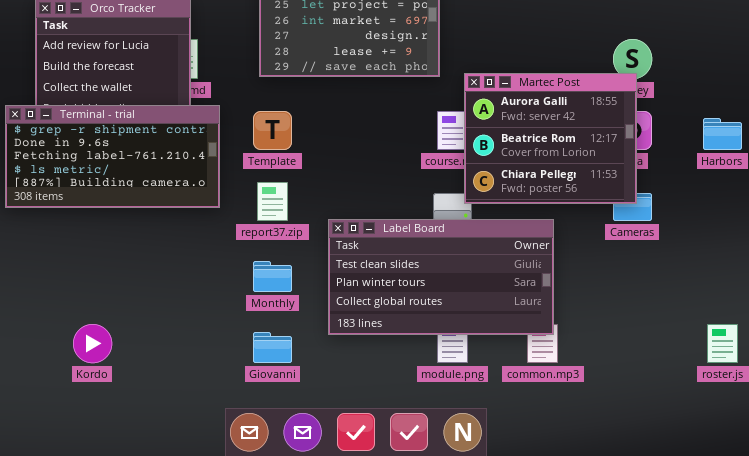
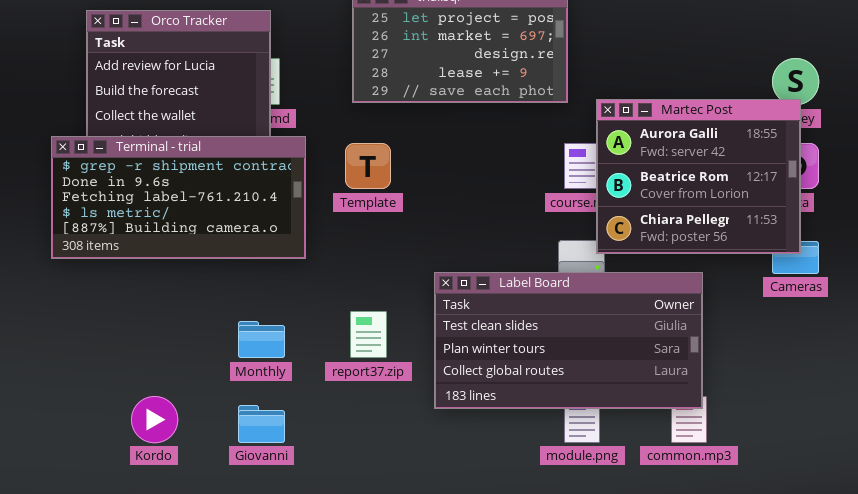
report37.zip: [257,182,288,221] -> [350,311,387,358], moved
Monthly: [253,261,292,292] -> [238,321,285,358], moved
Giovanni: [253,332,292,363] -> [238,405,285,443], moved

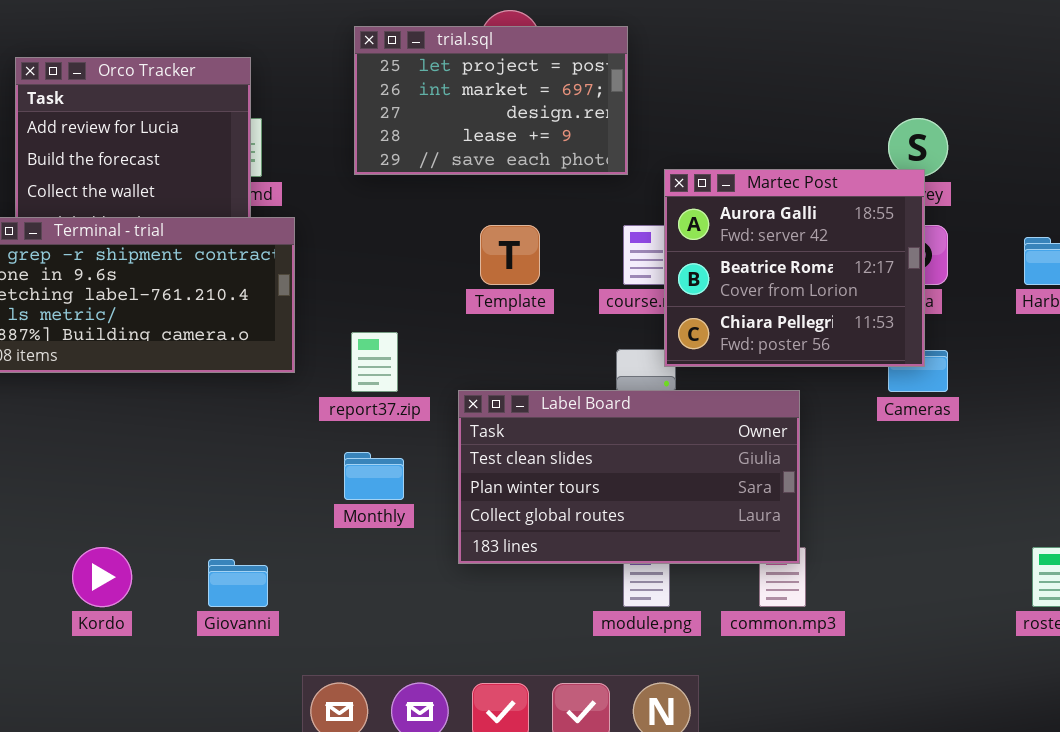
Template: [345,143,391,189] -> [480,225,540,285], moved
report37.zip: [350,311,387,358] -> [351,332,398,392], moved
Monthly: [238,321,285,358] -> [344,452,404,500], moved

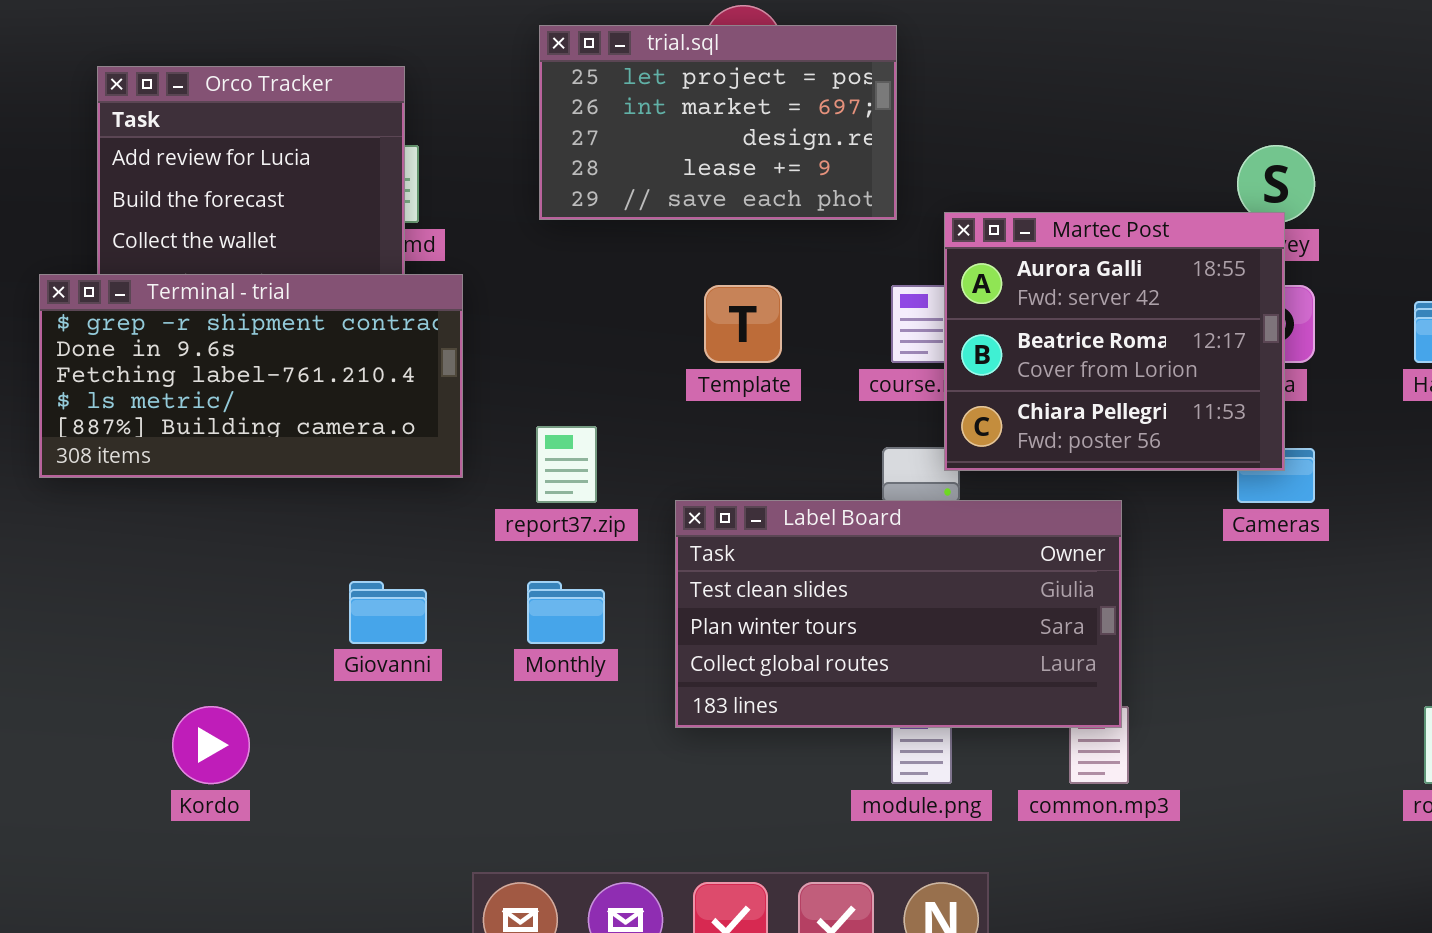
Giovanni: [208,559,268,607] -> [349,581,427,644], moved

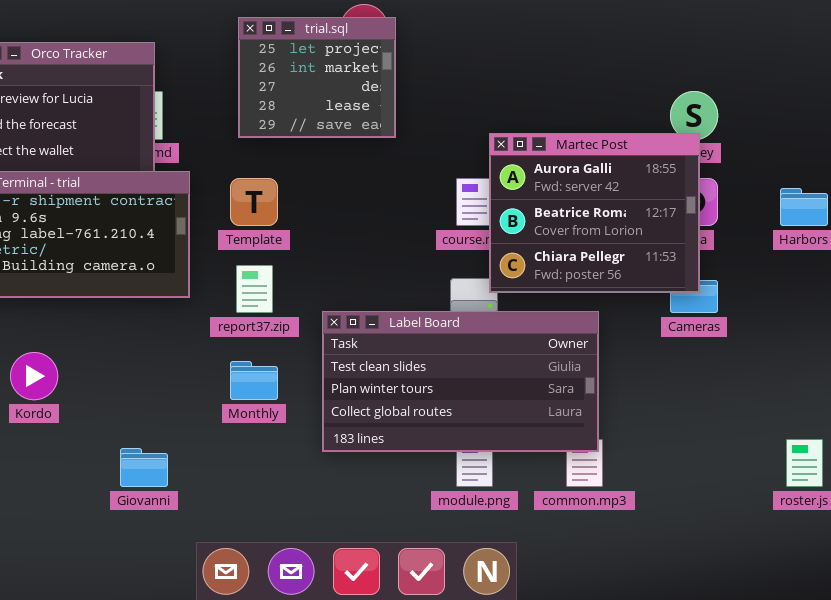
trial.sql: [539,25,897,220] -> [238,17,396,138], resized
Template: [704,285,782,363] -> [230,178,278,226], moved
Giovanni: [349,581,427,644] -> [120,448,168,487], moved
Kordo: [172,706,250,784] -> [10,352,58,400], moved

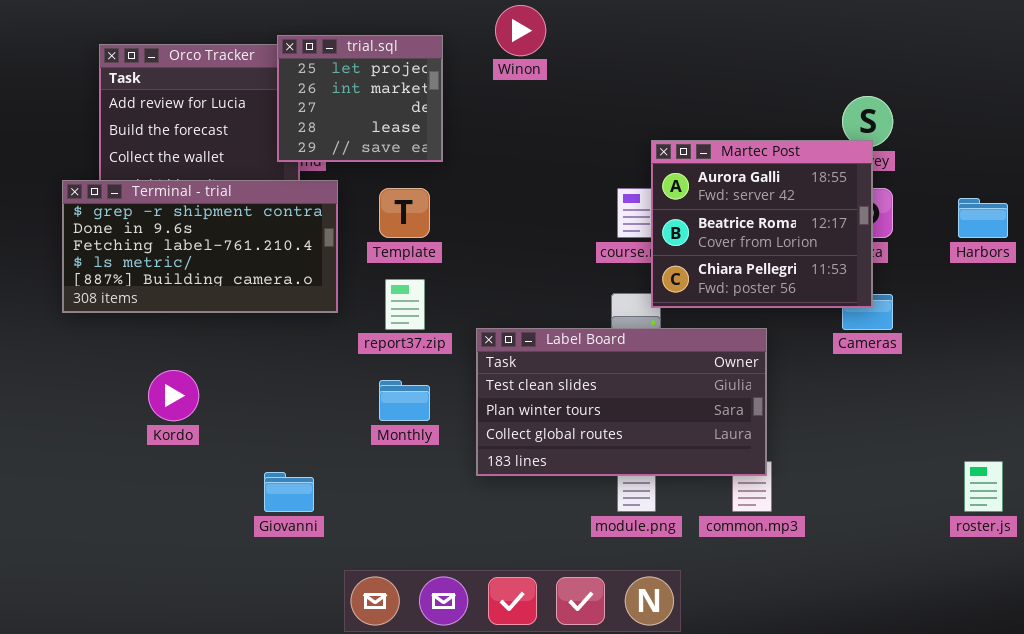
trial.sql: [238,17,396,138] -> [277,35,443,162], moved

